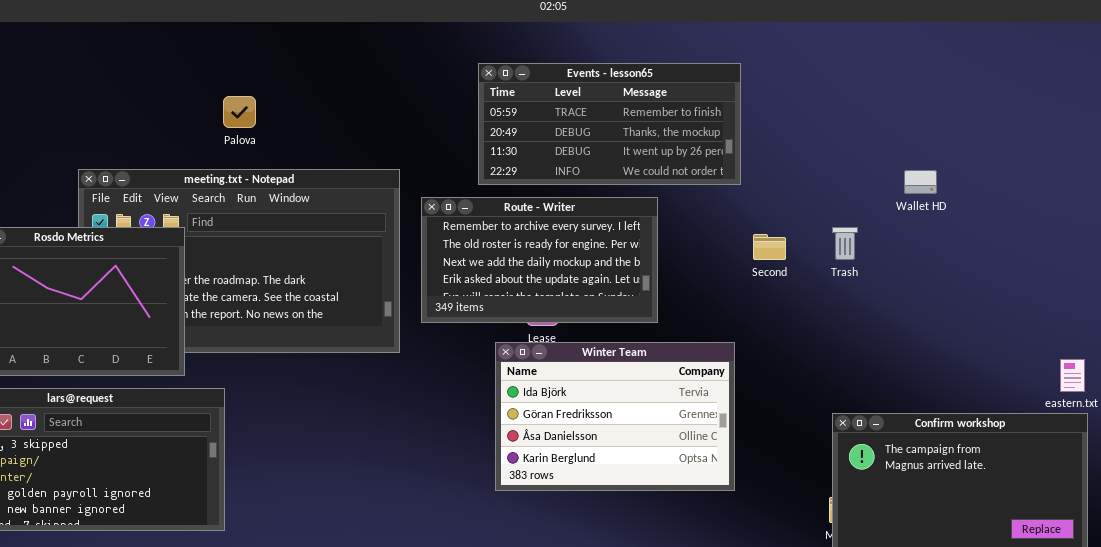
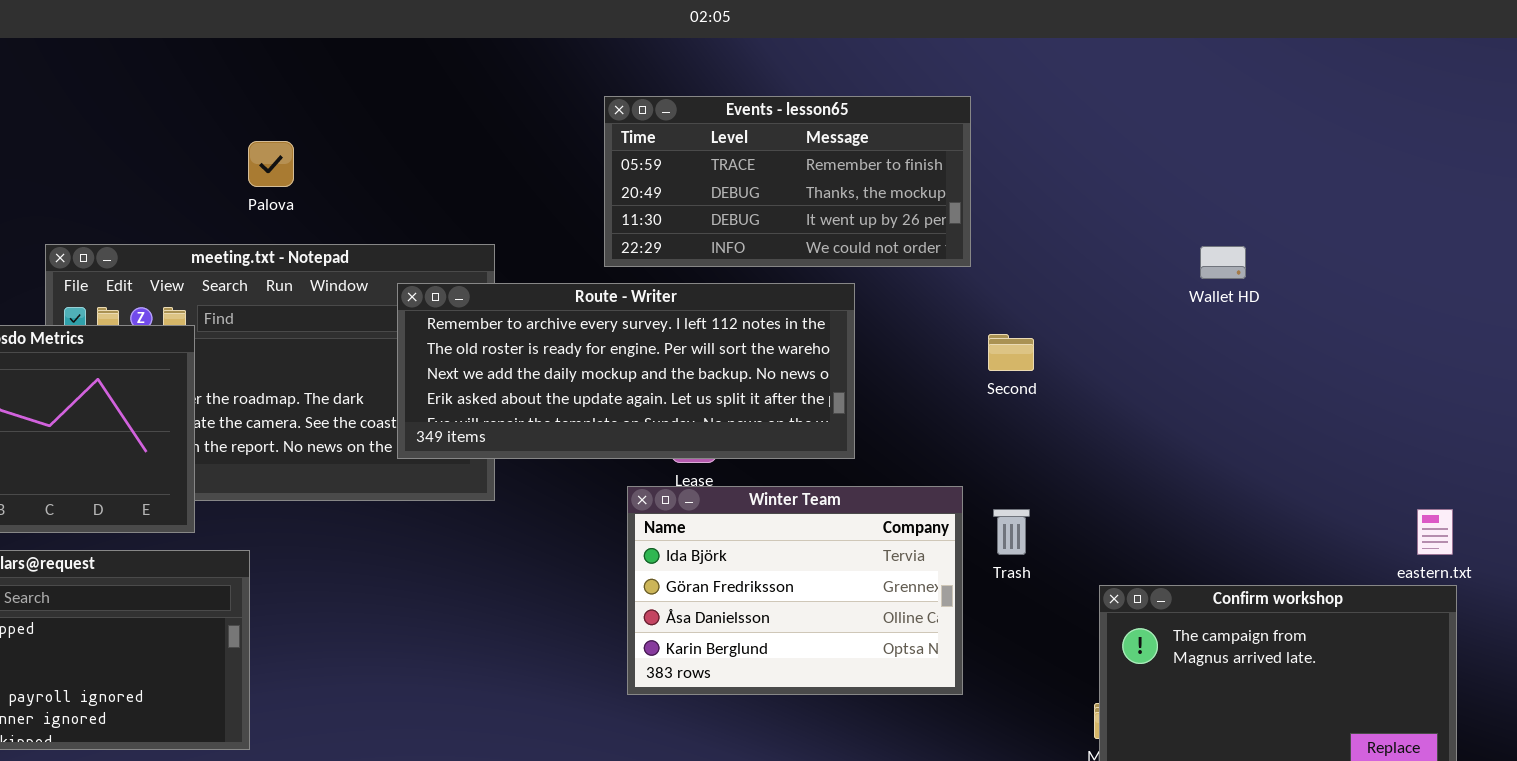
Route - Writer: [421,197,658,323] -> [397,283,855,459], resized
Trash: [832,227,858,260] -> [993,509,1030,555], moved

